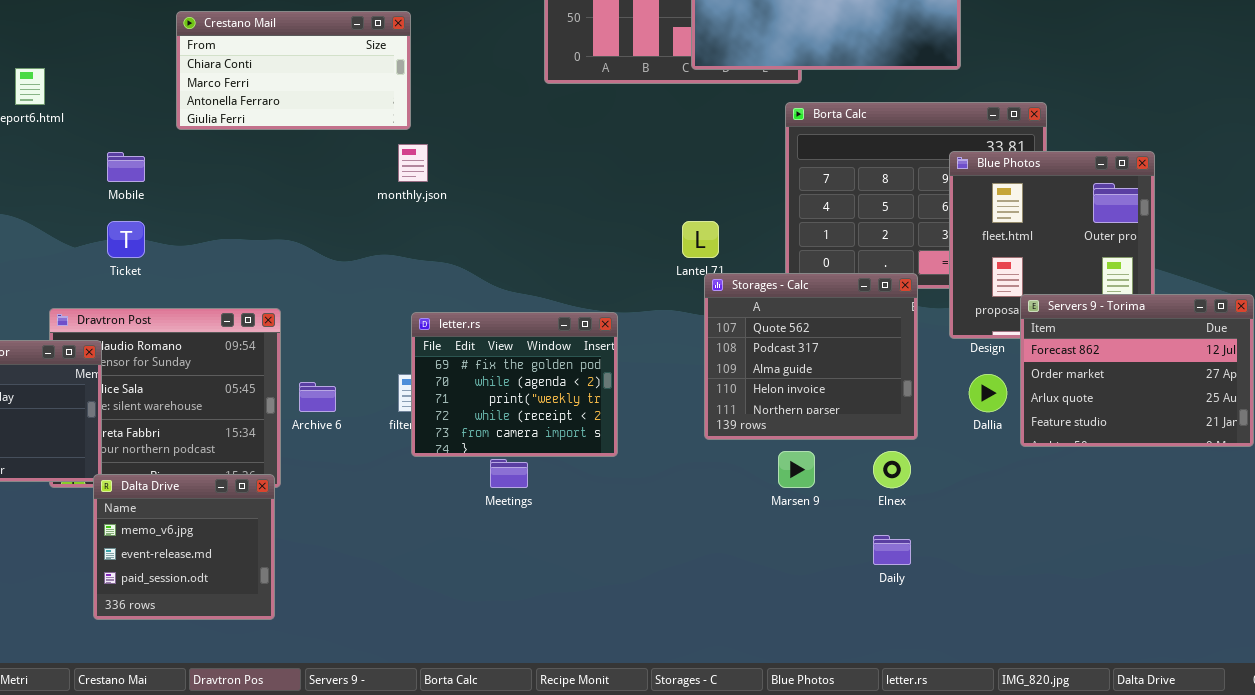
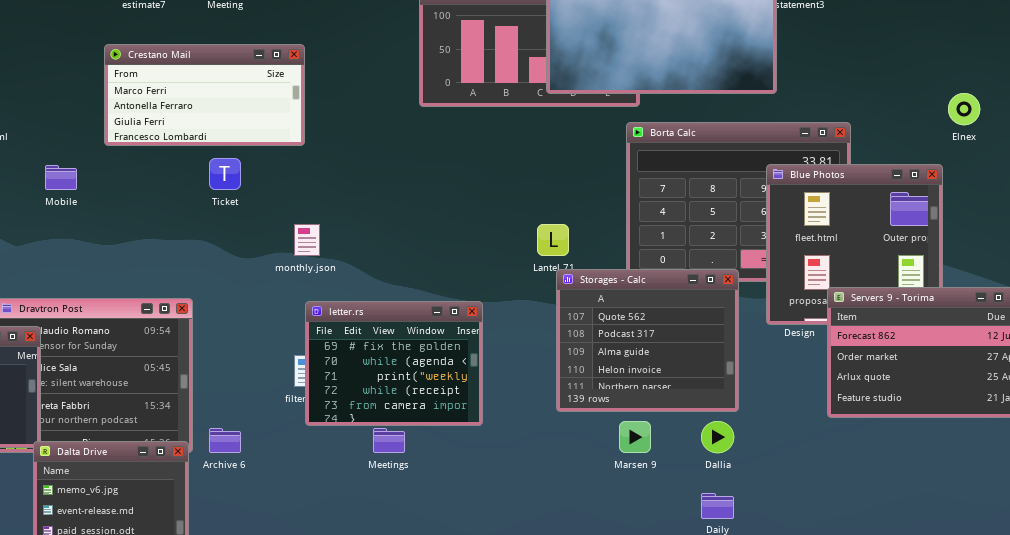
Crestano Mail: [176,11,411,130] -> [104,44,305,146], scrolled down 1 row
monthly.json: [398,144,428,182] -> [294,224,320,256], moved
Ticket: [107,221,145,258] -> [209,158,241,190], moved
Dallia: [969,374,1007,412] -> [701,421,734,453], moved
Archive 6: [299,382,336,412] -> [209,428,241,453], moved
Elnex: [873,451,911,488] -> [948,93,980,125], moved

